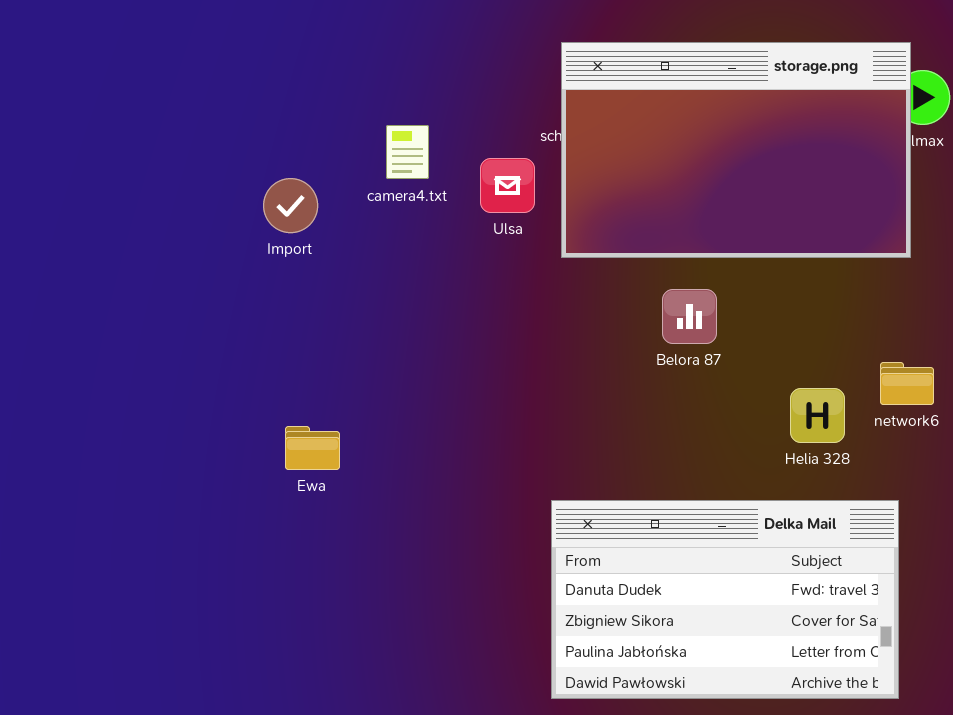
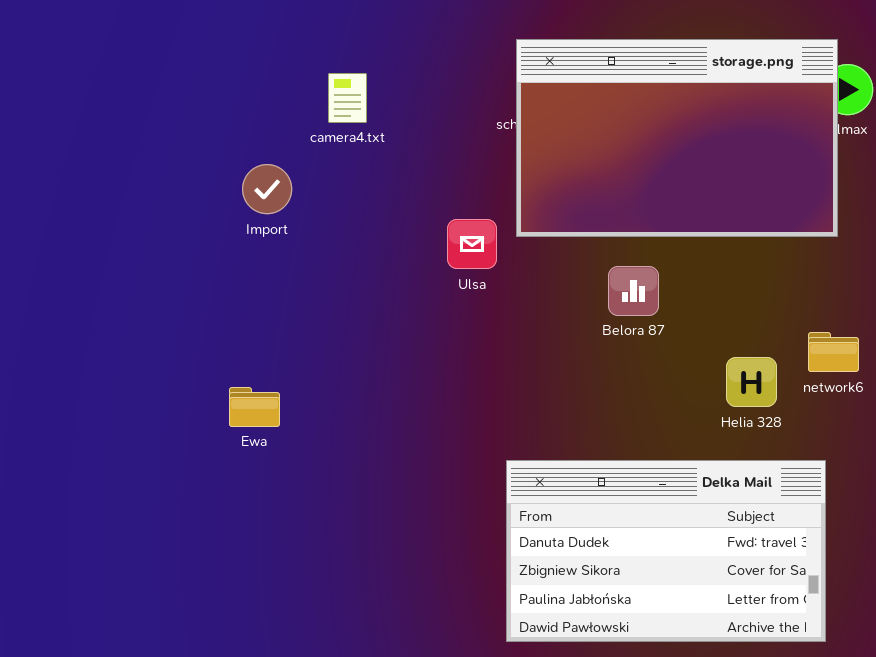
camera4.txt: [386,125,429,179] -> [328,73,367,123], moved
Ulsa: [480,158,535,213] -> [447,219,497,269], moved
Ewa: [285,426,340,470] -> [229,387,280,427], moved

